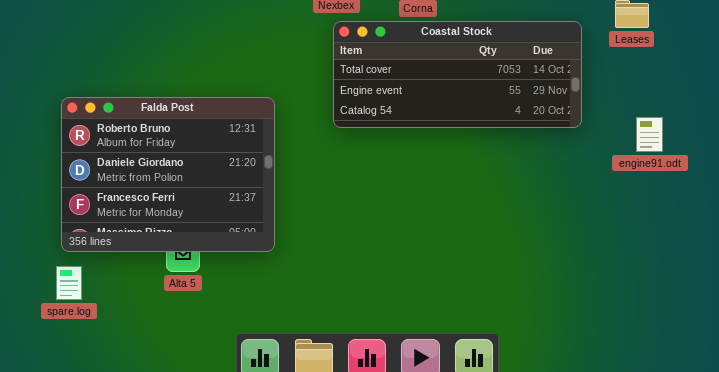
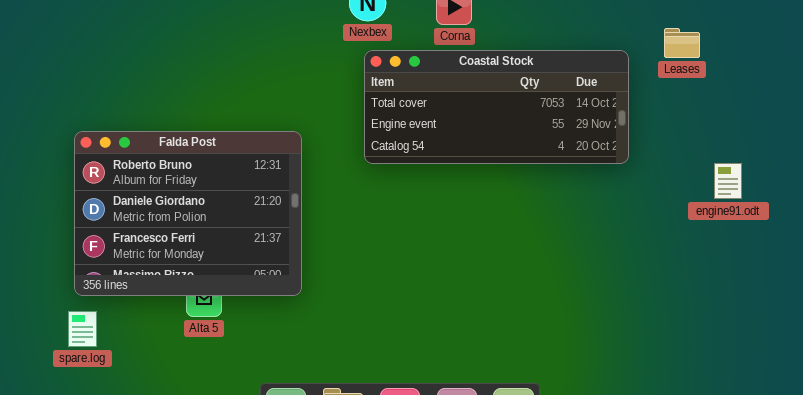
engine91.odt: [636,117,663,152] -> [714,163,742,199], moved

